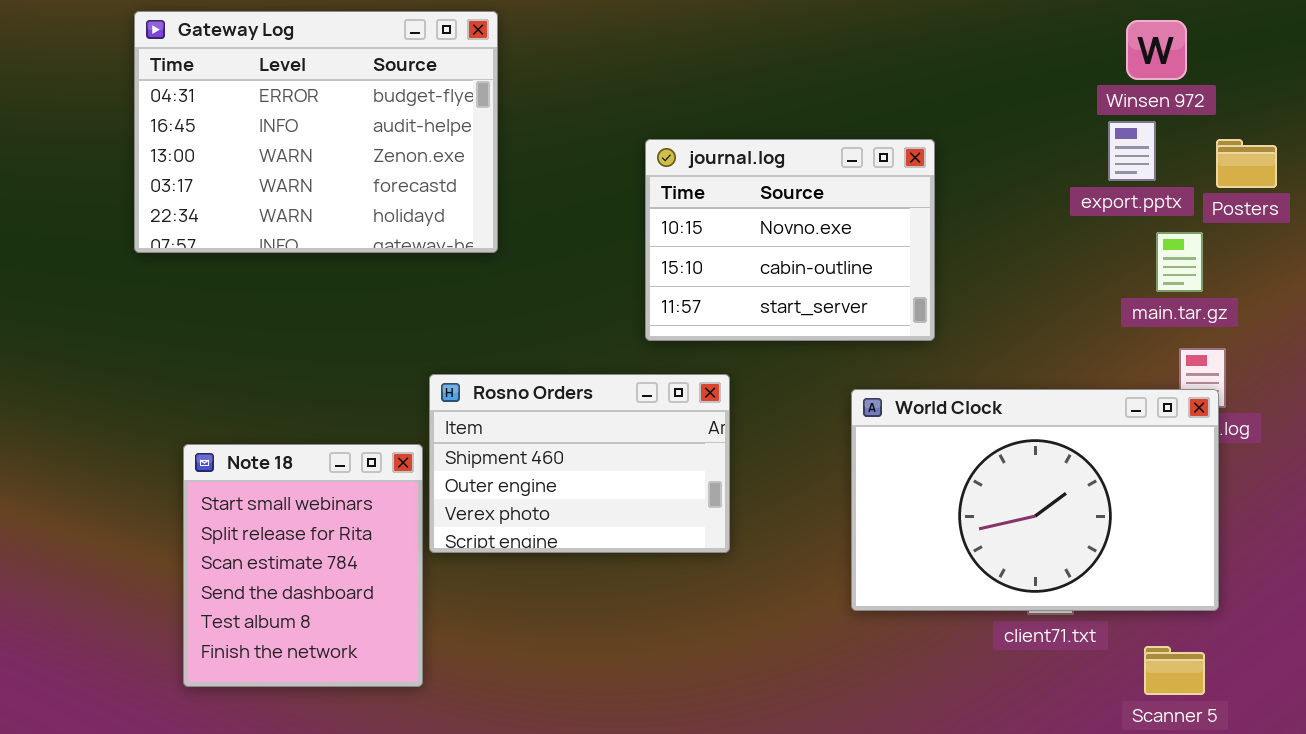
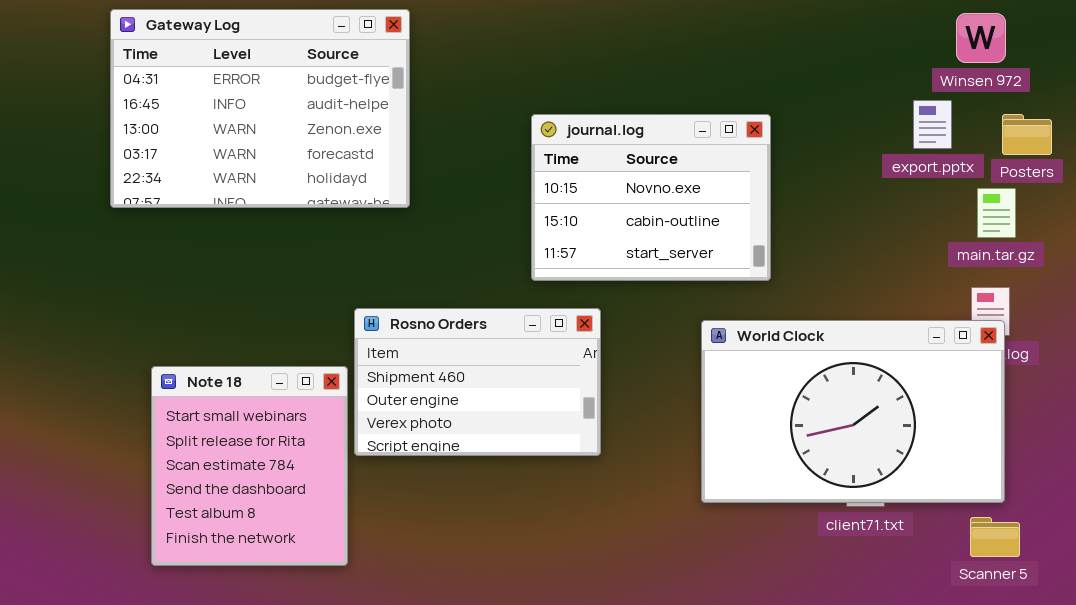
Winsen 972: [1126,20,1187,80] -> [956,13,1006,63], moved
main.tar.gz: [1156,232,1203,292] -> [977,188,1016,238], moved
Scanner 5: [1144,646,1205,695] -> [970,517,1020,557], moved

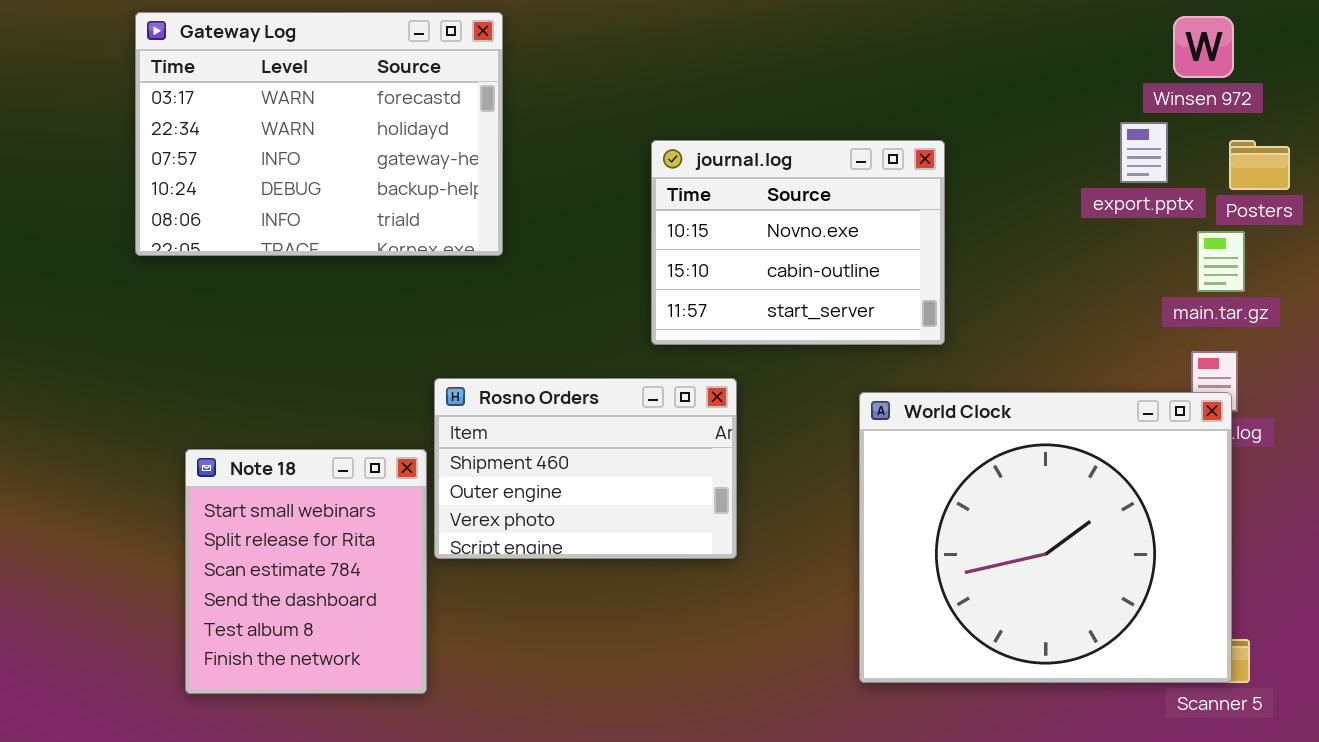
Gateway Log: [110,9,410,208] -> [135,12,503,256], scrolled down 3 rows
World Clock: [701,320,1005,503] -> [859,392,1232,683], resized

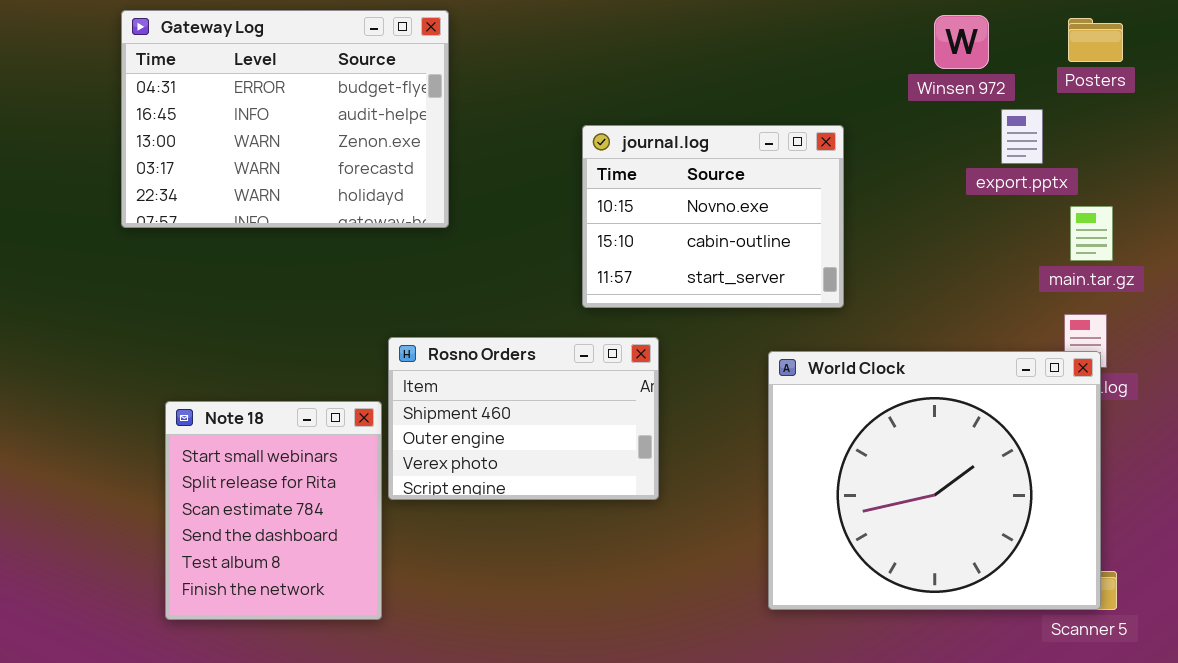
Gateway Log: [135,12,503,256] -> [121,10,449,228], scrolled up 3 rows
Winsen 972: [1173,16,1234,78] -> [934,15,989,69], moved
Posters: [1229,140,1290,190] -> [1068,18,1123,62], moved

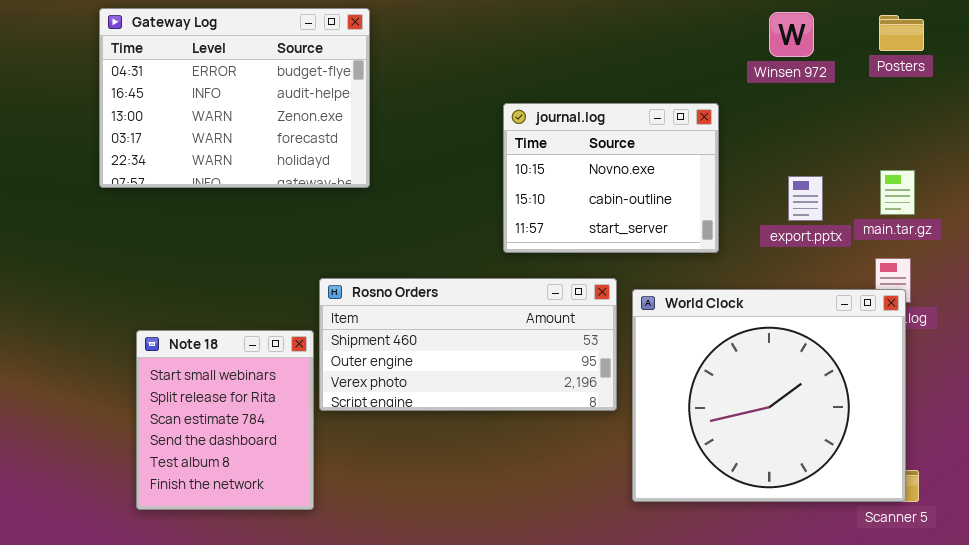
export.pptx: [1001,109,1043,164] -> [788,176,823,221], moved
journal.log: [582,125,844,308] -> [503,103,719,253], moved
Rosno Orders: [388,337,659,500] -> [319,278,617,411], resized

